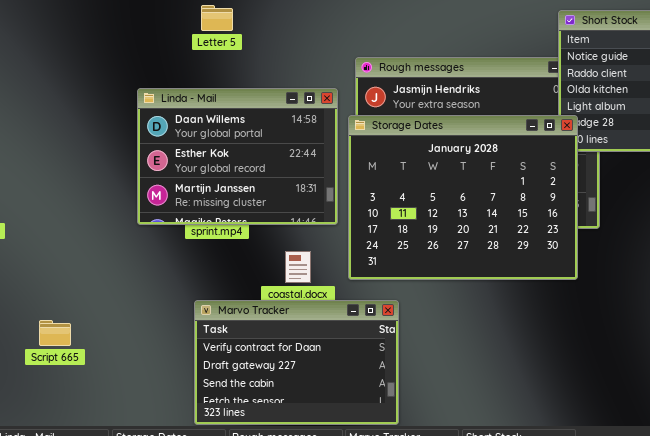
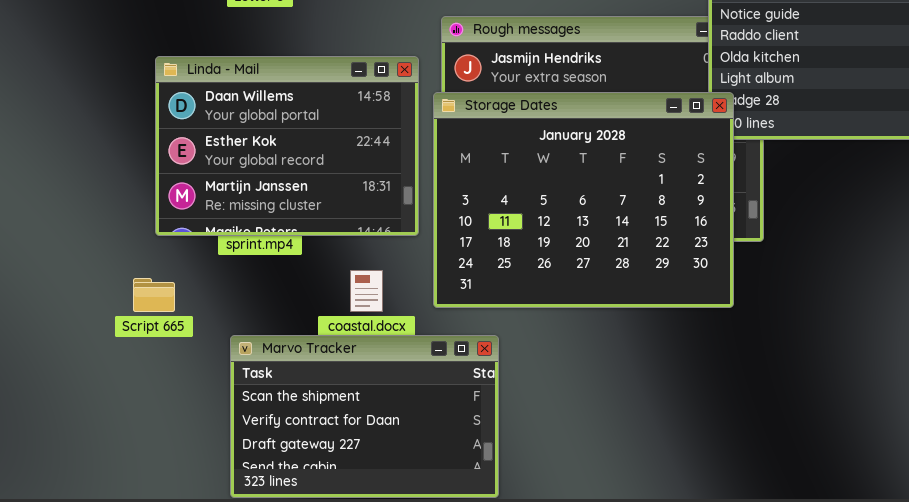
Marvo Tracker: [194,300,399,425] -> [230,335,499,498], scrolled up 1 row
Script 665: [39,320,71,346] -> [133,278,175,312], moved

